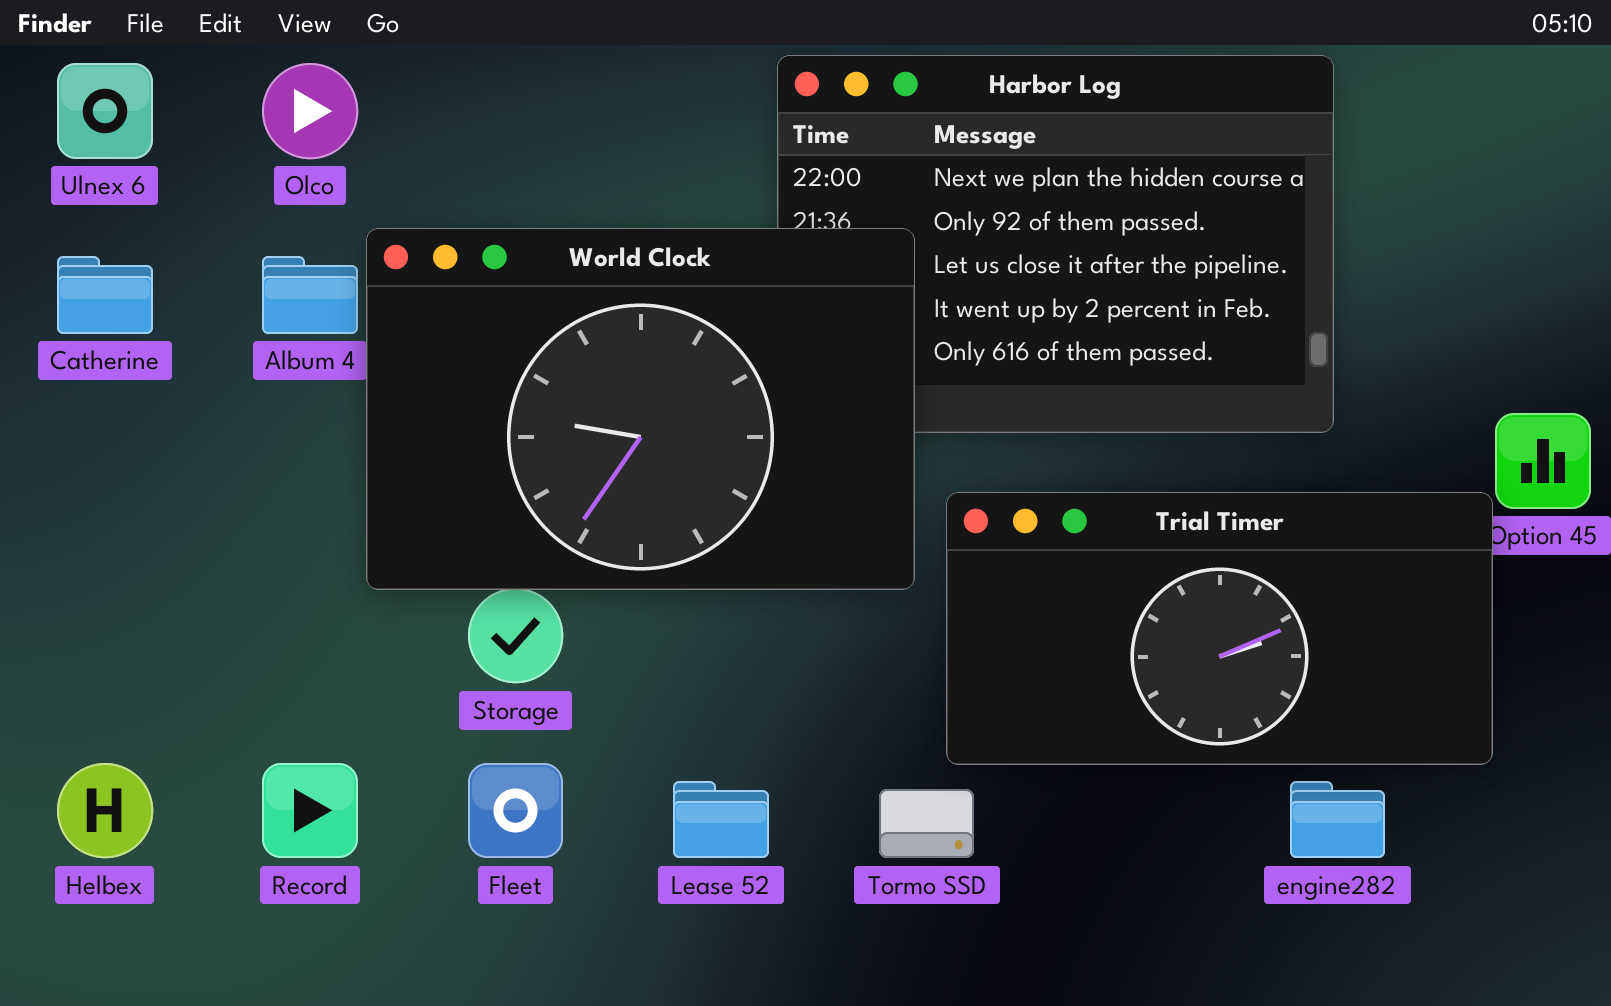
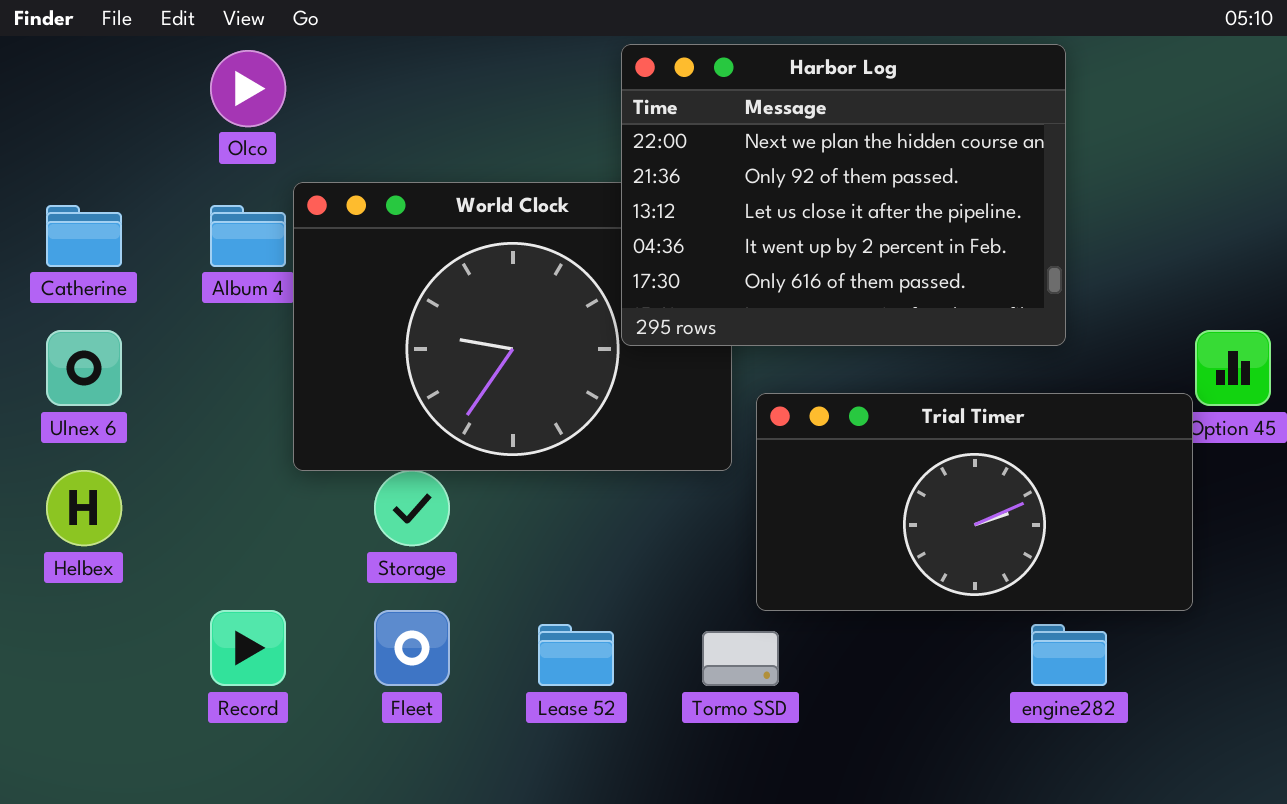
Harbor Log: [777,55,1334,433] -> [621,44,1066,346], raised
Ulnex 6: [57,63,153,159] -> [46,330,122,406], moved
Helbex: [57,763,153,858] -> [46,470,122,546], moved

